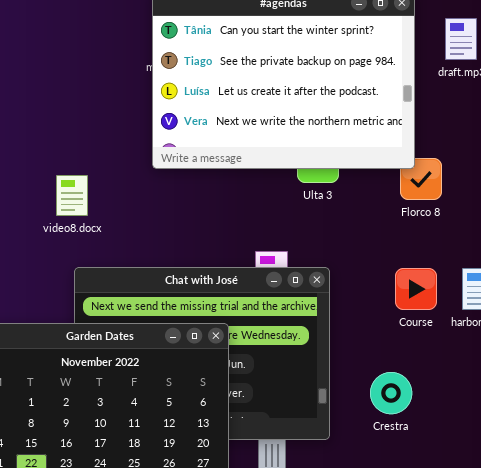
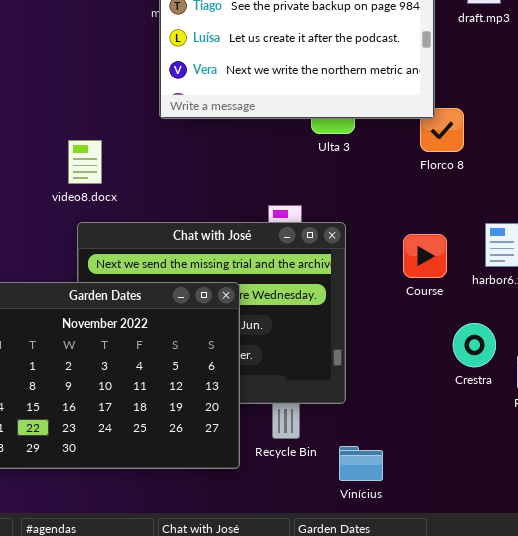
video8.docx: [56,175,88,216] -> [68,140,102,184], moved
Course: [395,268,437,310] -> [403,234,447,278], moved
Crestra: [370,372,412,414] -> [453,323,496,367], moved

